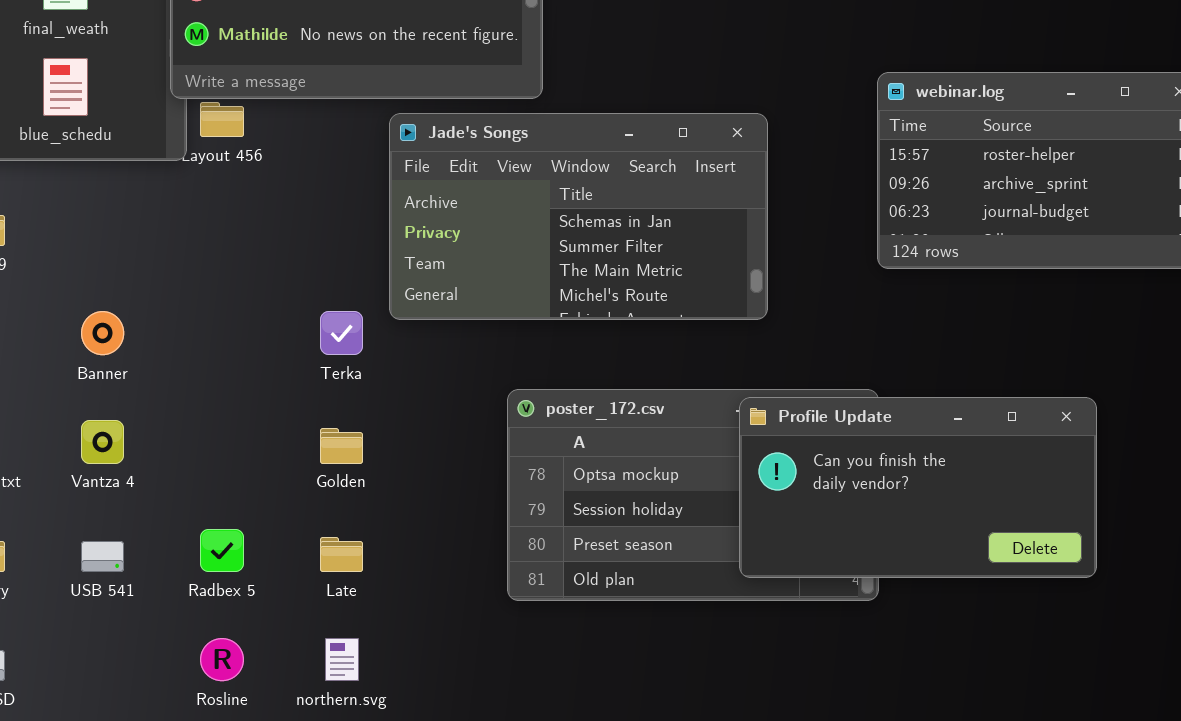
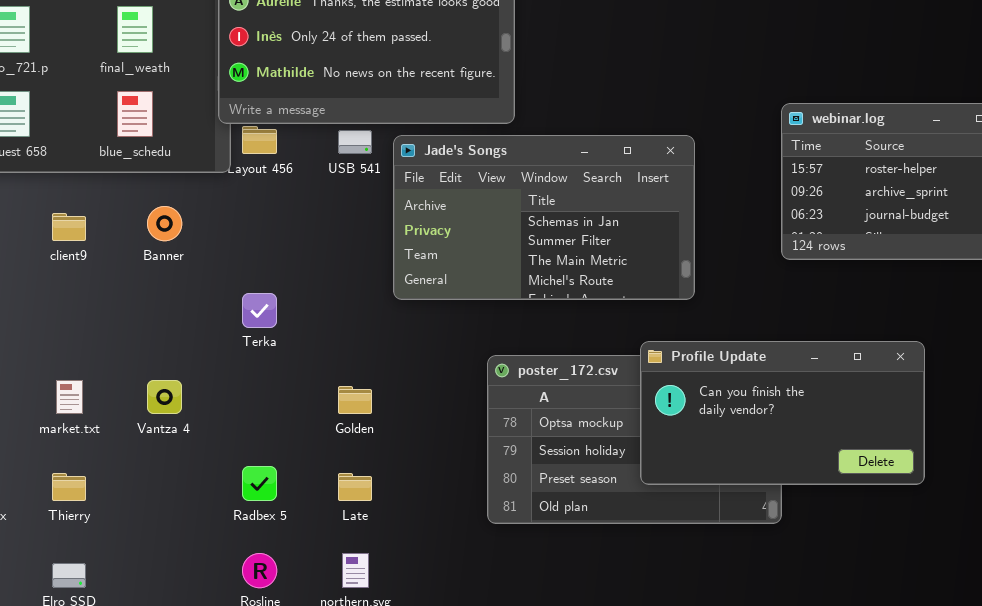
Banner: [81,311,124,355] -> [147,206,182,241], moved
Terka: [320,311,363,355] -> [242,293,277,328], moved
Profile Update: [739,397,1097,578] -> [640,341,925,485], moved
USB 541: [81,541,124,572] -> [338,130,372,154], moved

